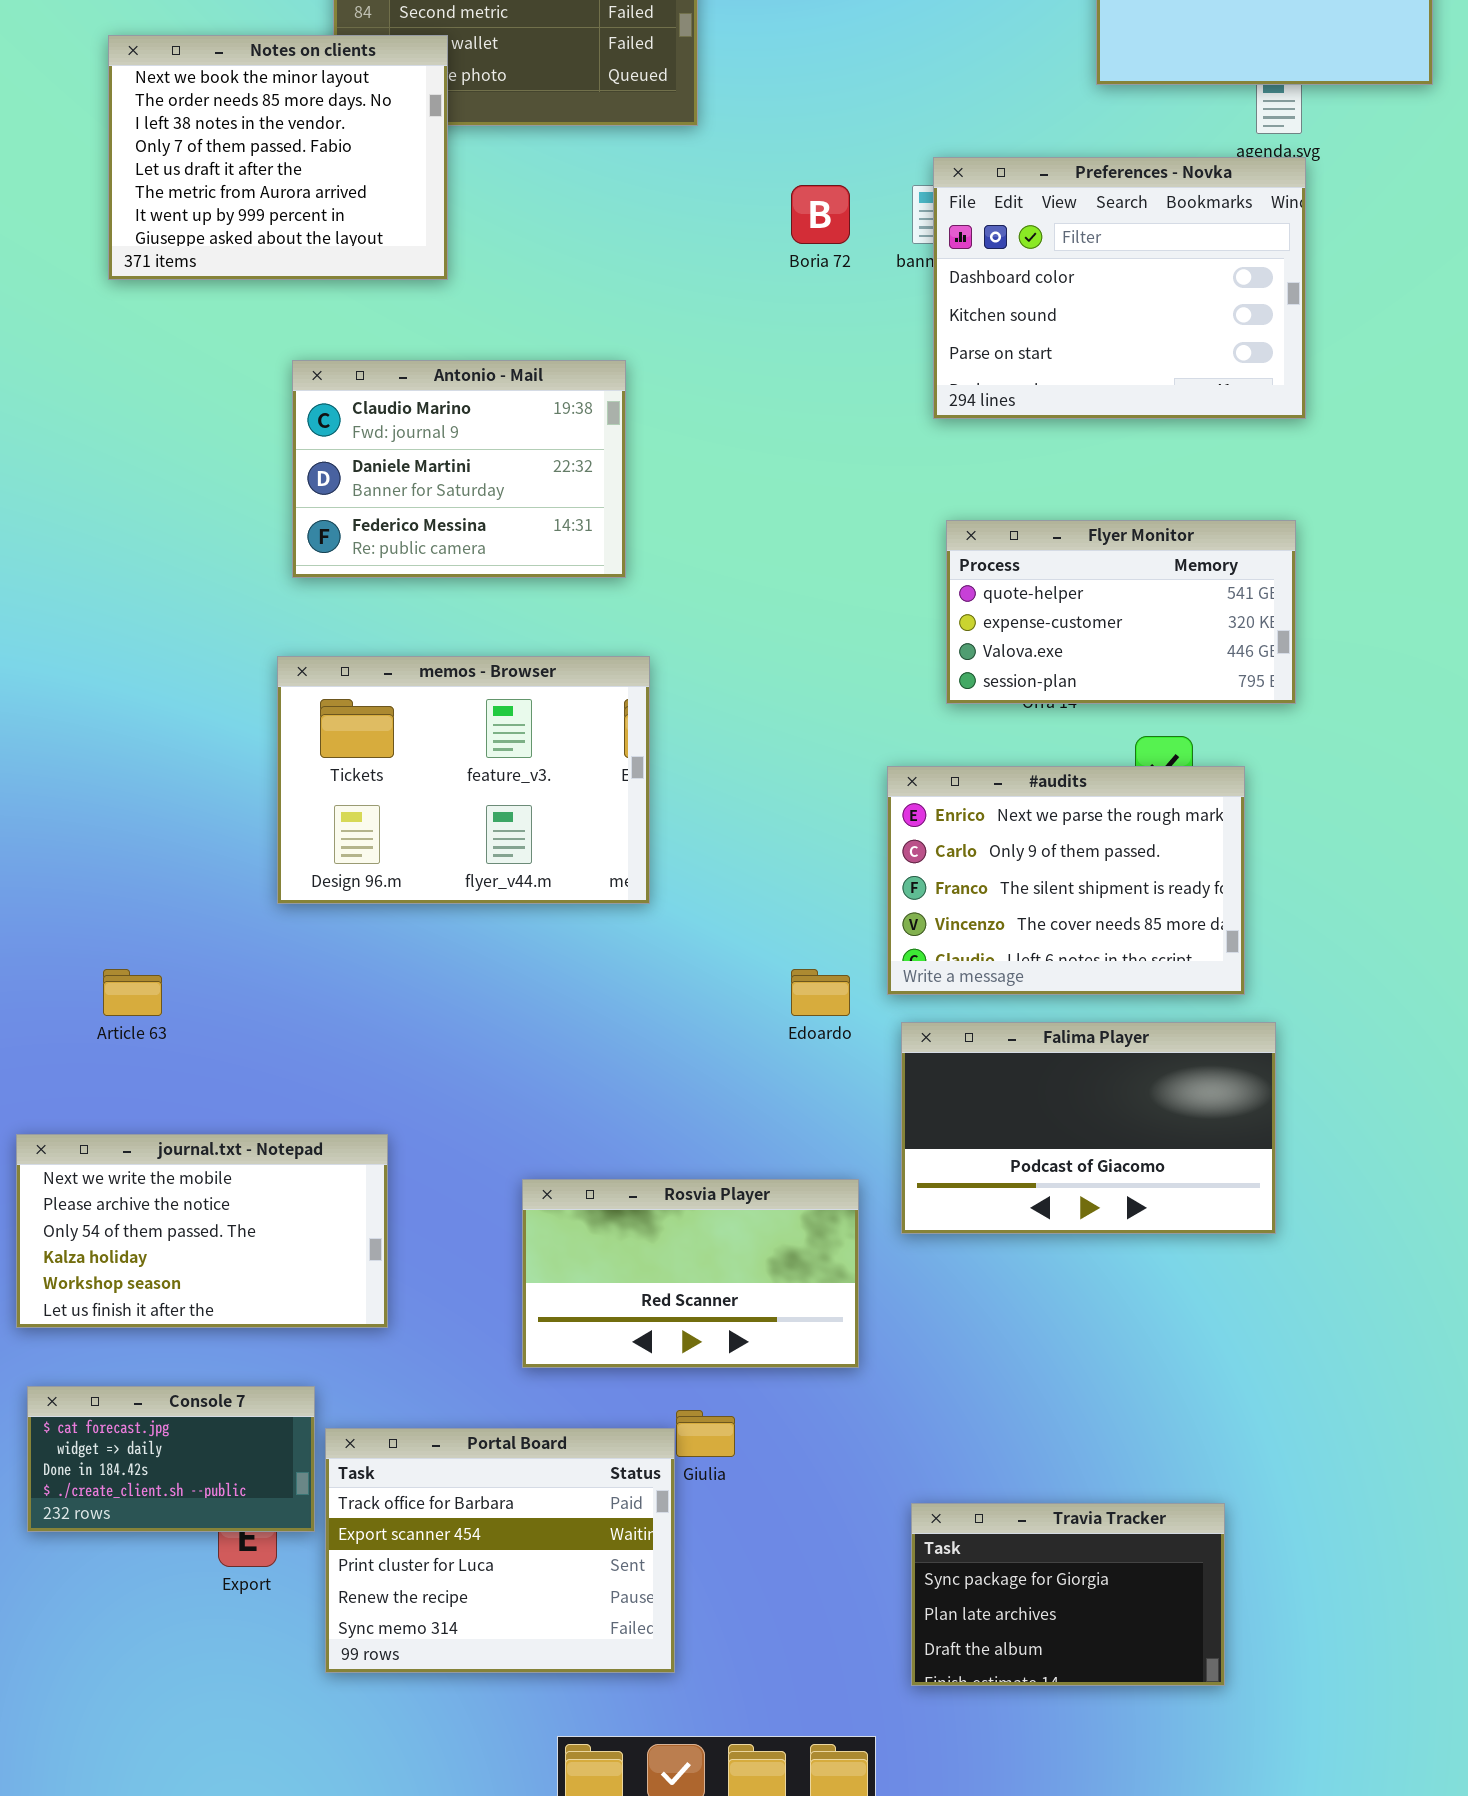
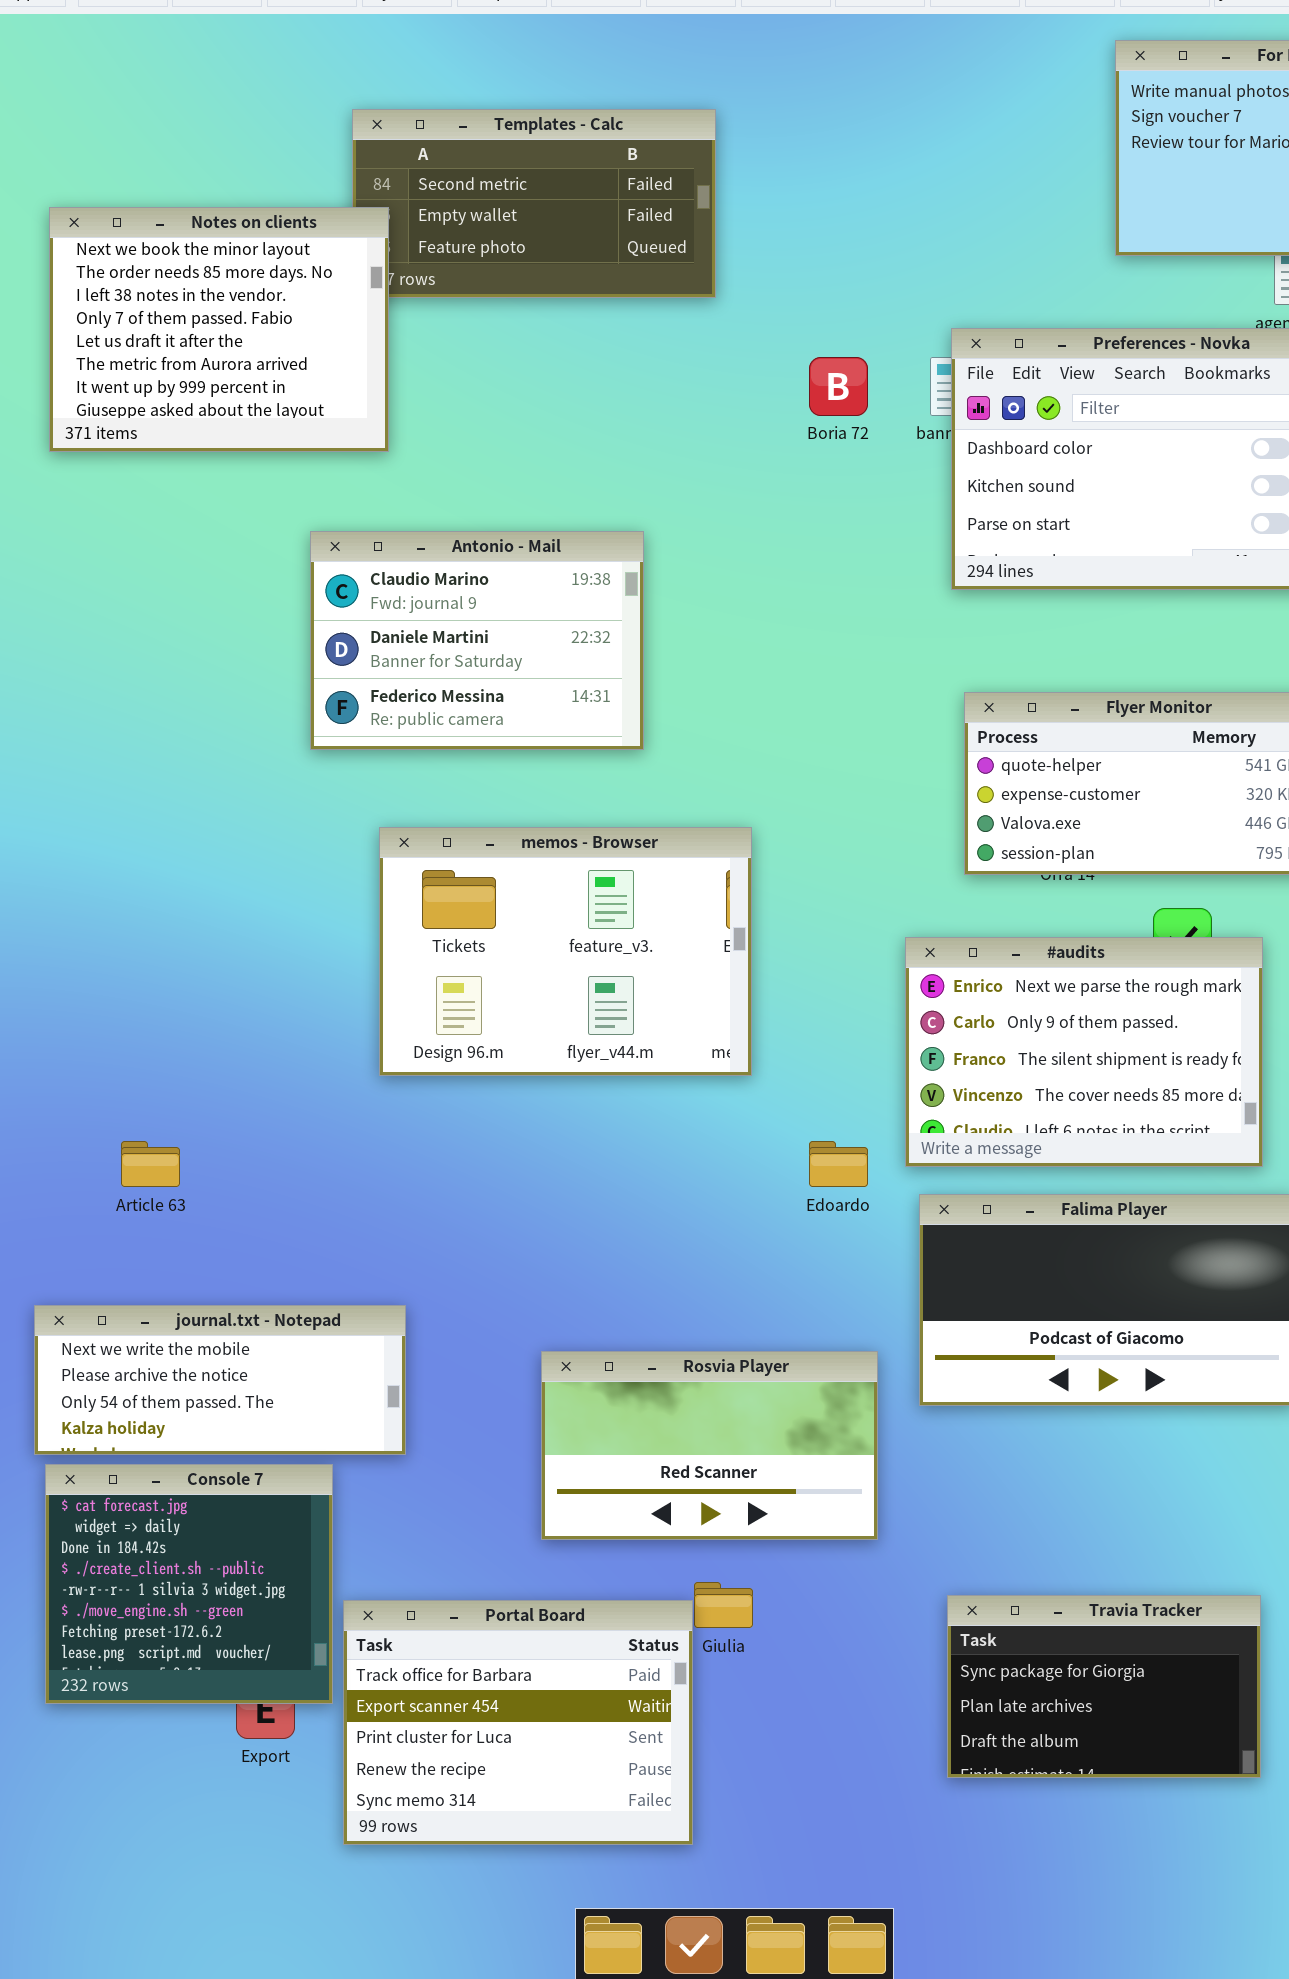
Notes on clients: [108,35,448,280] -> [49,207,389,452], moved
memos - Browser: [277,656,650,904] -> [379,827,752,1076], moved
journal.txt - Notepad: [16,1134,388,1328] -> [34,1305,406,1455], resized
Console 7: [27,1386,315,1532] -> [45,1464,333,1704], resized
Travia Tracker: [911,1503,1225,1686] -> [947,1595,1261,1778], moved

